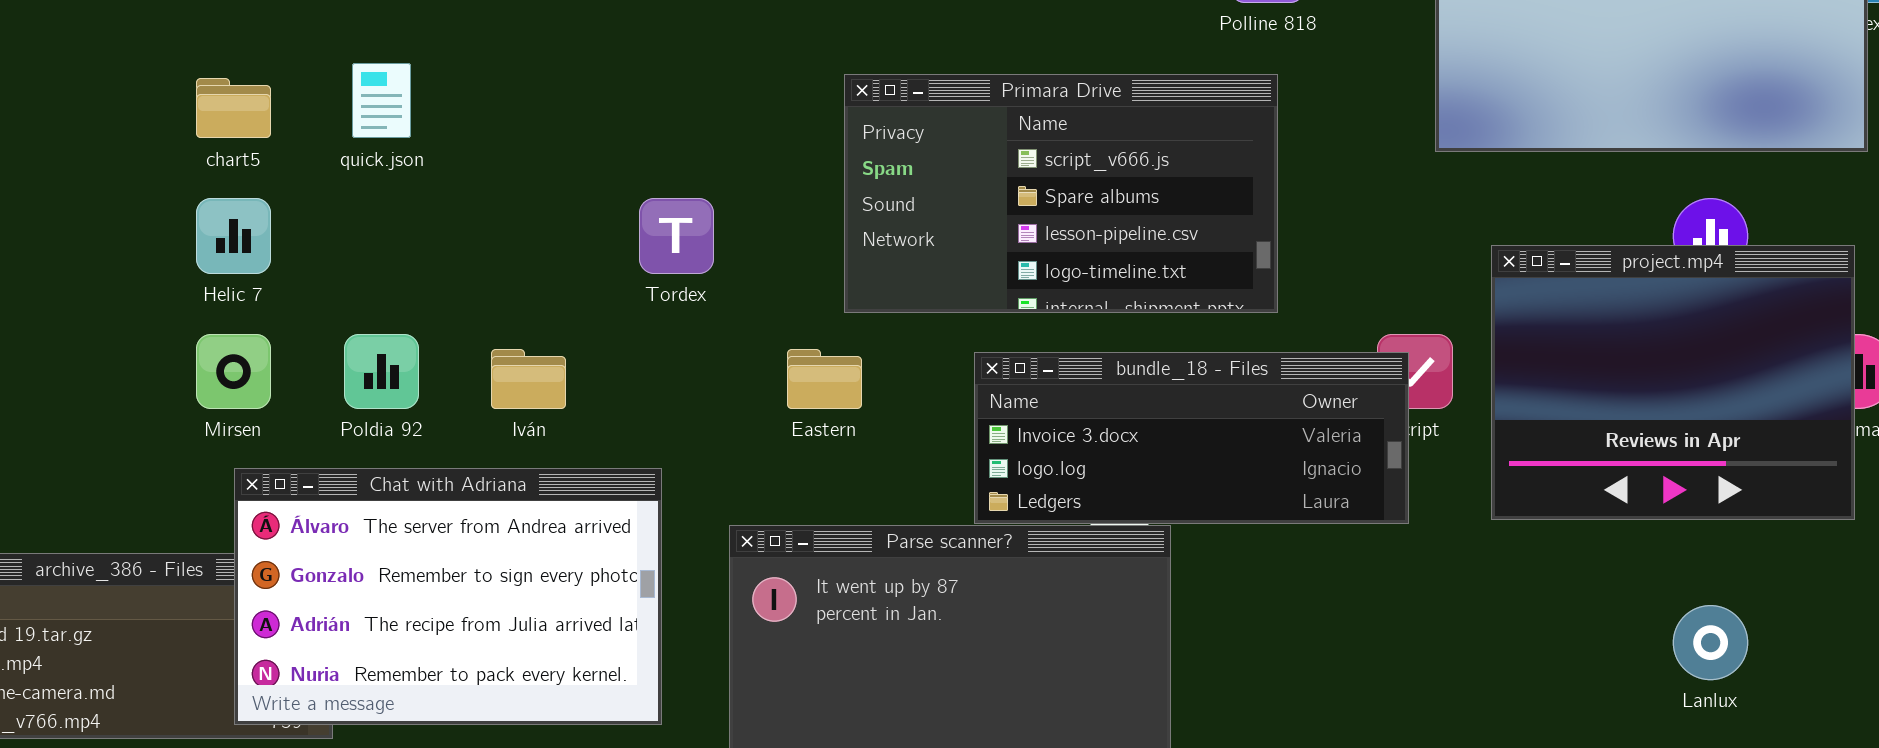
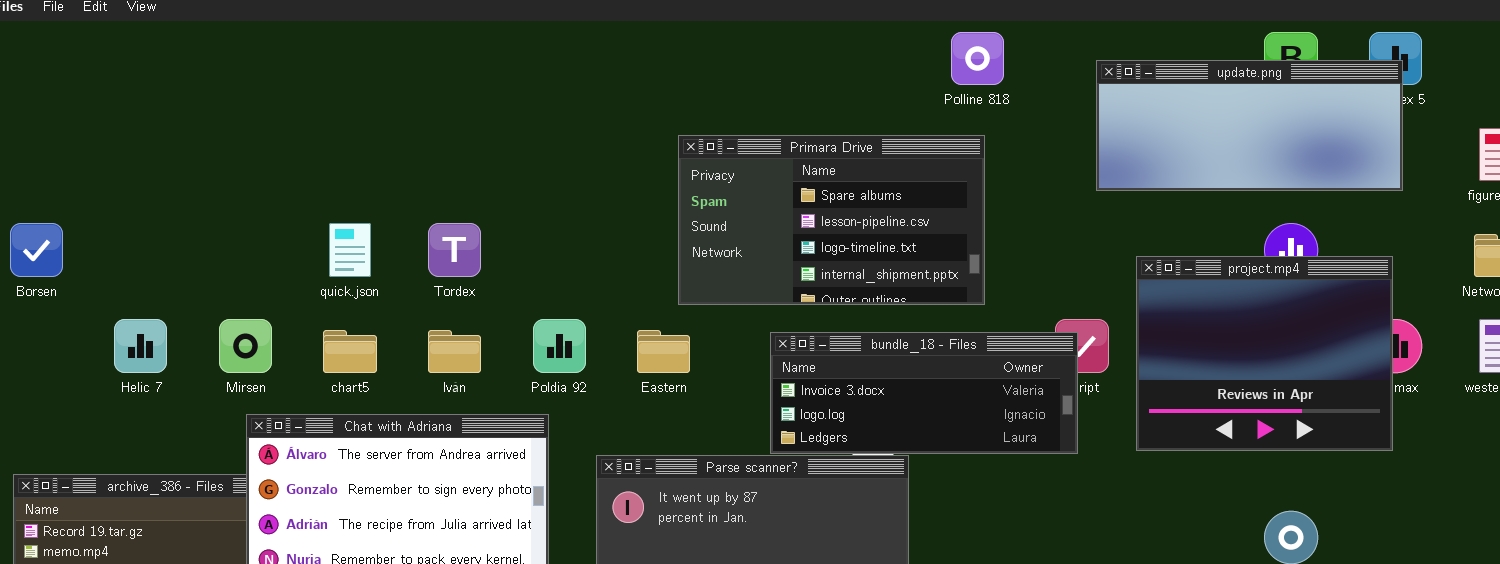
quick.json: [352,63,411,138] -> [329,223,371,277], moved
Primara Drive: [844,74,1278,313] -> [678,135,985,305], scrolled down 1 row
chart5: [196,78,271,138] -> [323,330,377,373], moved
Helic 7: [196,198,271,274] -> [114,319,167,373], moved
Tordex: [639,198,714,274] -> [428,223,481,277], moved
Poldia 92: [344,334,419,409] -> [533,319,586,373], moved

